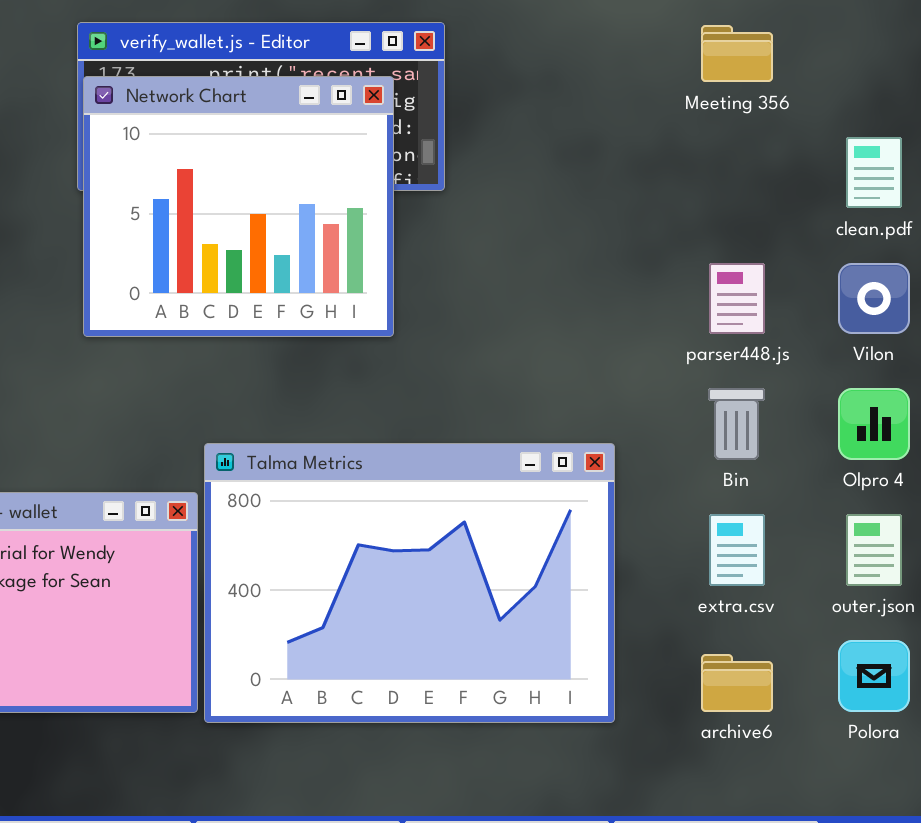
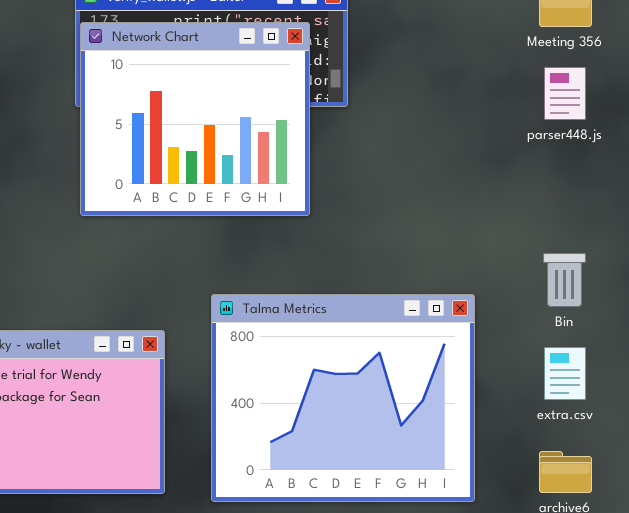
parser448.js: [709,263,765,334] -> [544,67,586,120], moved
Talma Metrics: [204,443,615,723] -> [211,294,475,502], resized

